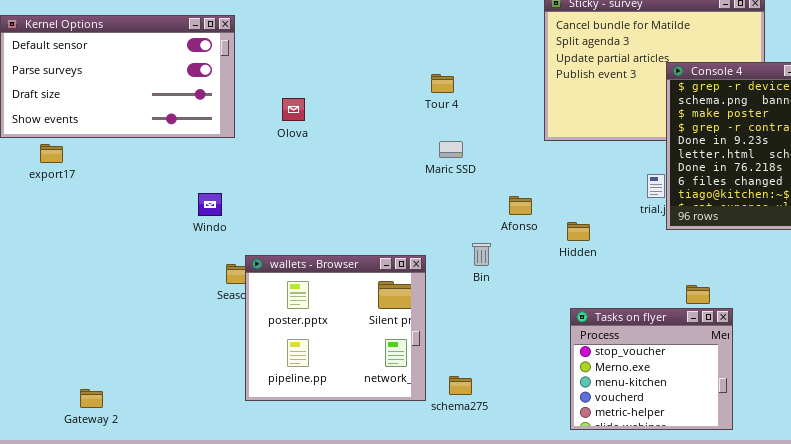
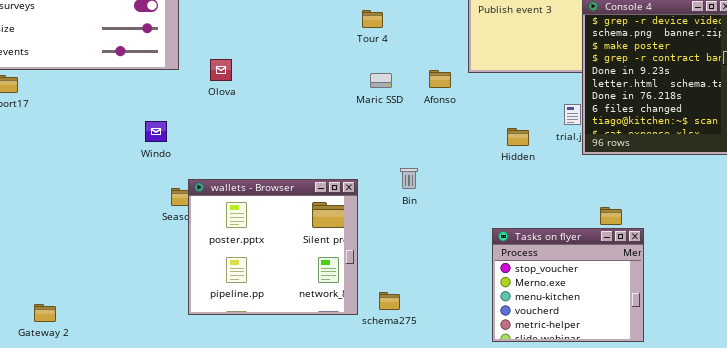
Olova: [282,98,305,121] -> [210,59,232,81], moved
Afonso: [509,196,532,215] -> [429,70,451,88], moved
Hidden: [567,222,590,241] -> [507,128,529,146], moved

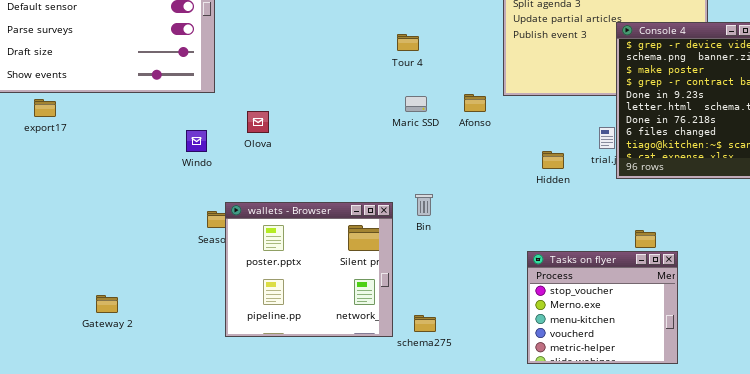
Olova: [210,59,232,81] -> [247,111,269,133], moved
Windo: [145,121,167,142] -> [186,130,207,152], moved
Bin: [400,168,418,189] -> [415,194,433,216], moved
Gateway 2: [34,304,56,322] -> [96,295,118,313], moved

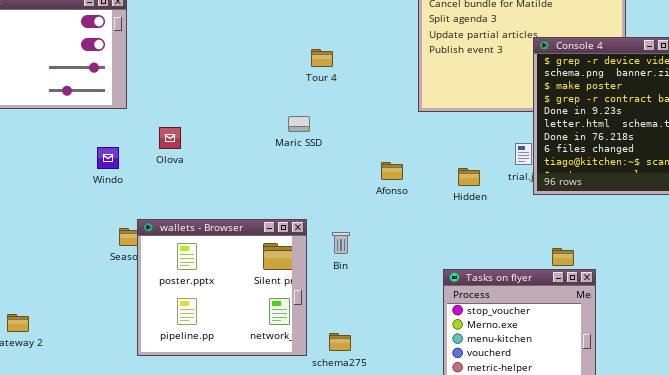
Afonso: [464,94,486,112] -> [381,162,403,180], moved
Maric SSD: [405,96,427,112] -> [288,116,310,132], moved
Bin: [415,194,433,216] -> [332,232,350,254], moved

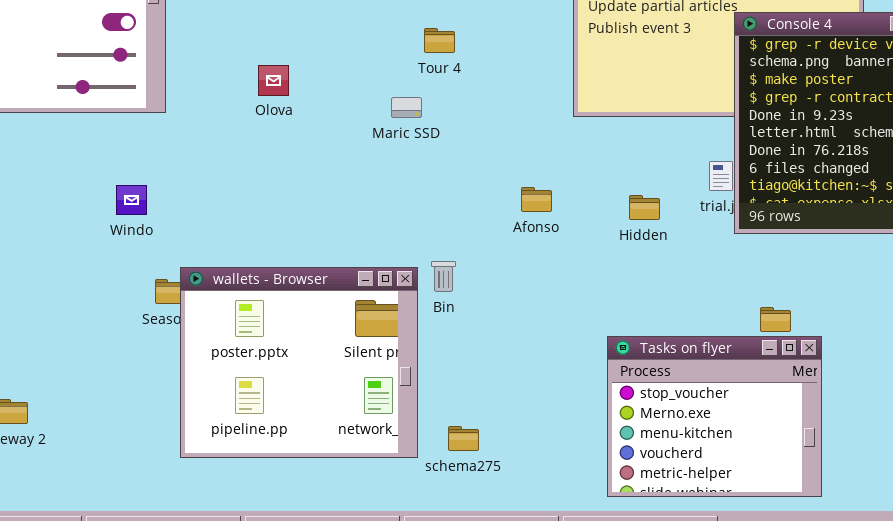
Maric SSD: [288,116,310,132] -> [391,97,422,118], moved
Olova: [159,127,181,149] -> [258,65,289,96], moved
Windo: [97,147,119,169] -> [116,185,147,215], moved
Bin: [332,232,350,254] -> [431,261,456,292], moved

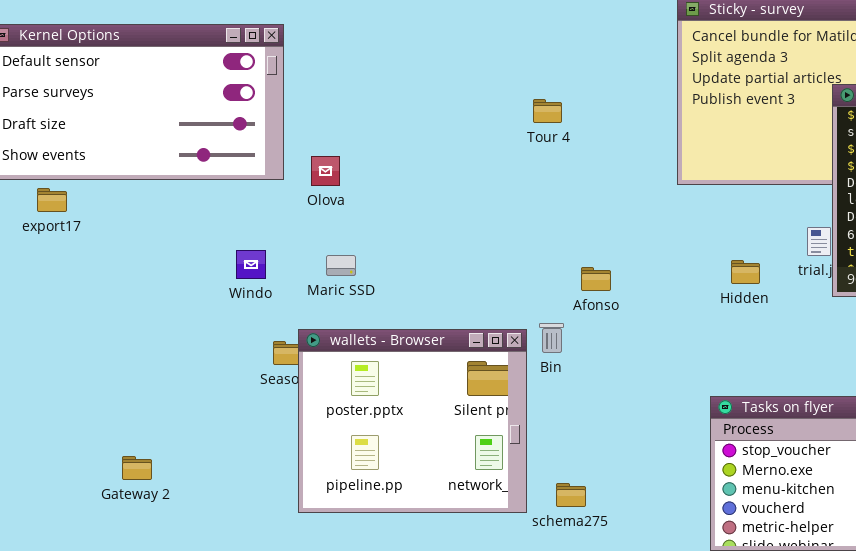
Olova: [258,65,289,96] -> [311,156,340,186], moved
Maric SSD: [391,97,422,118] -> [326,255,356,276], moved
Afonso: [521,187,552,212] -> [581,267,611,291], moved

